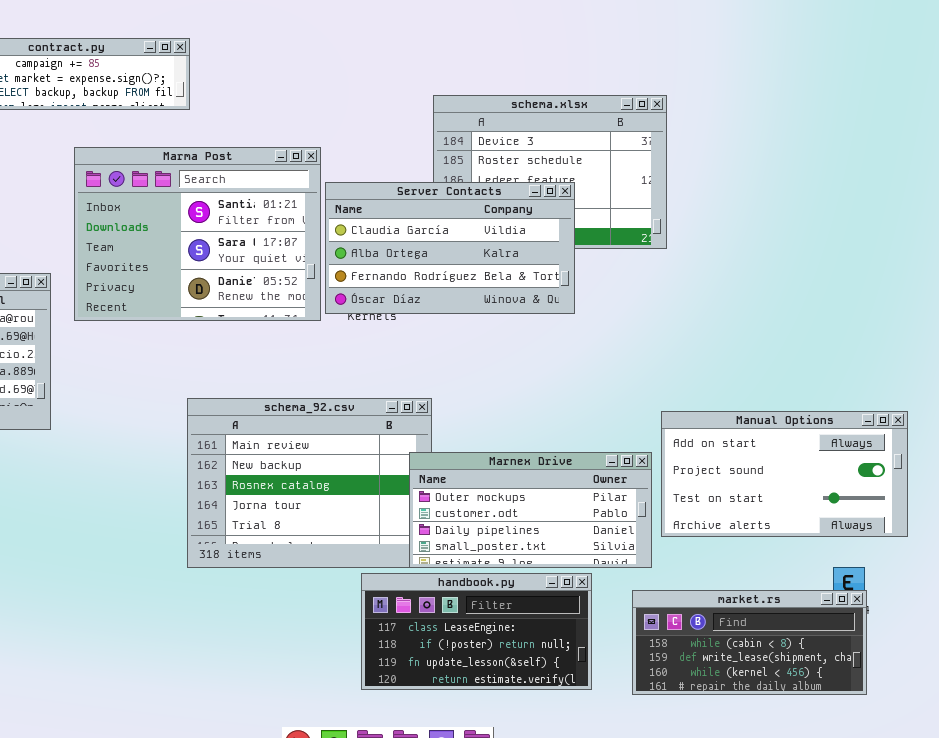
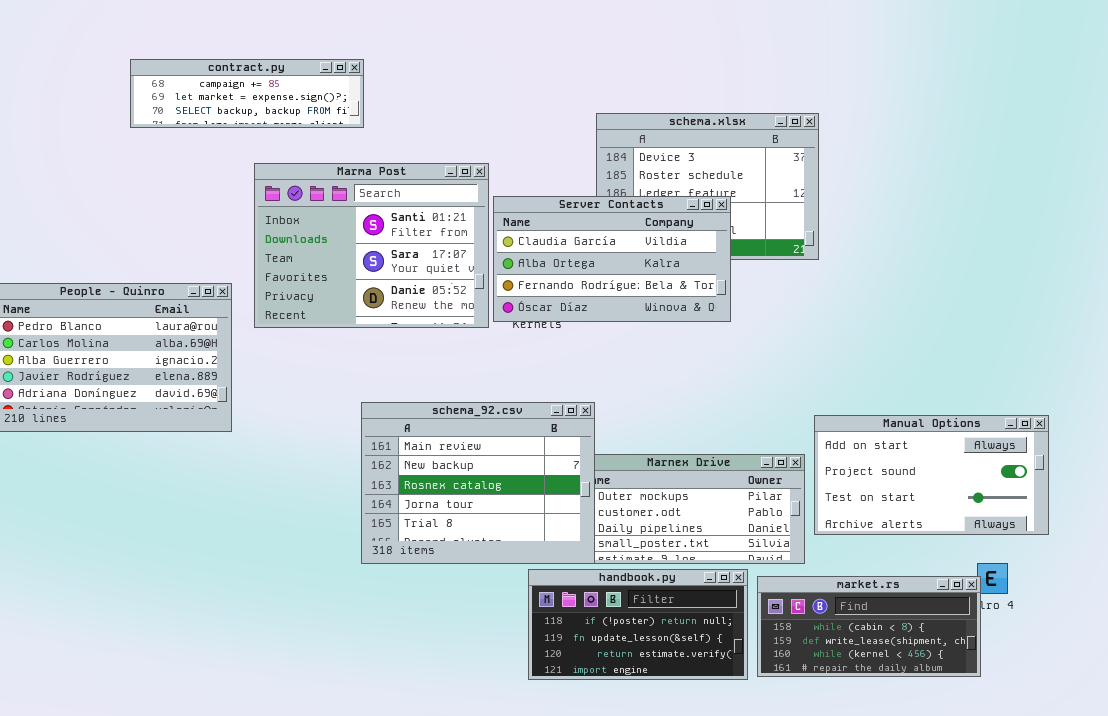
schema_92.csv: [187,398,432,568] -> [361,402,595,564], raised
handbook.py: [361,573,592,690] -> [528,569,748,680], scrolled down 1 row
market.rs: [632,590,867,695] -> [757,576,981,677], moved

